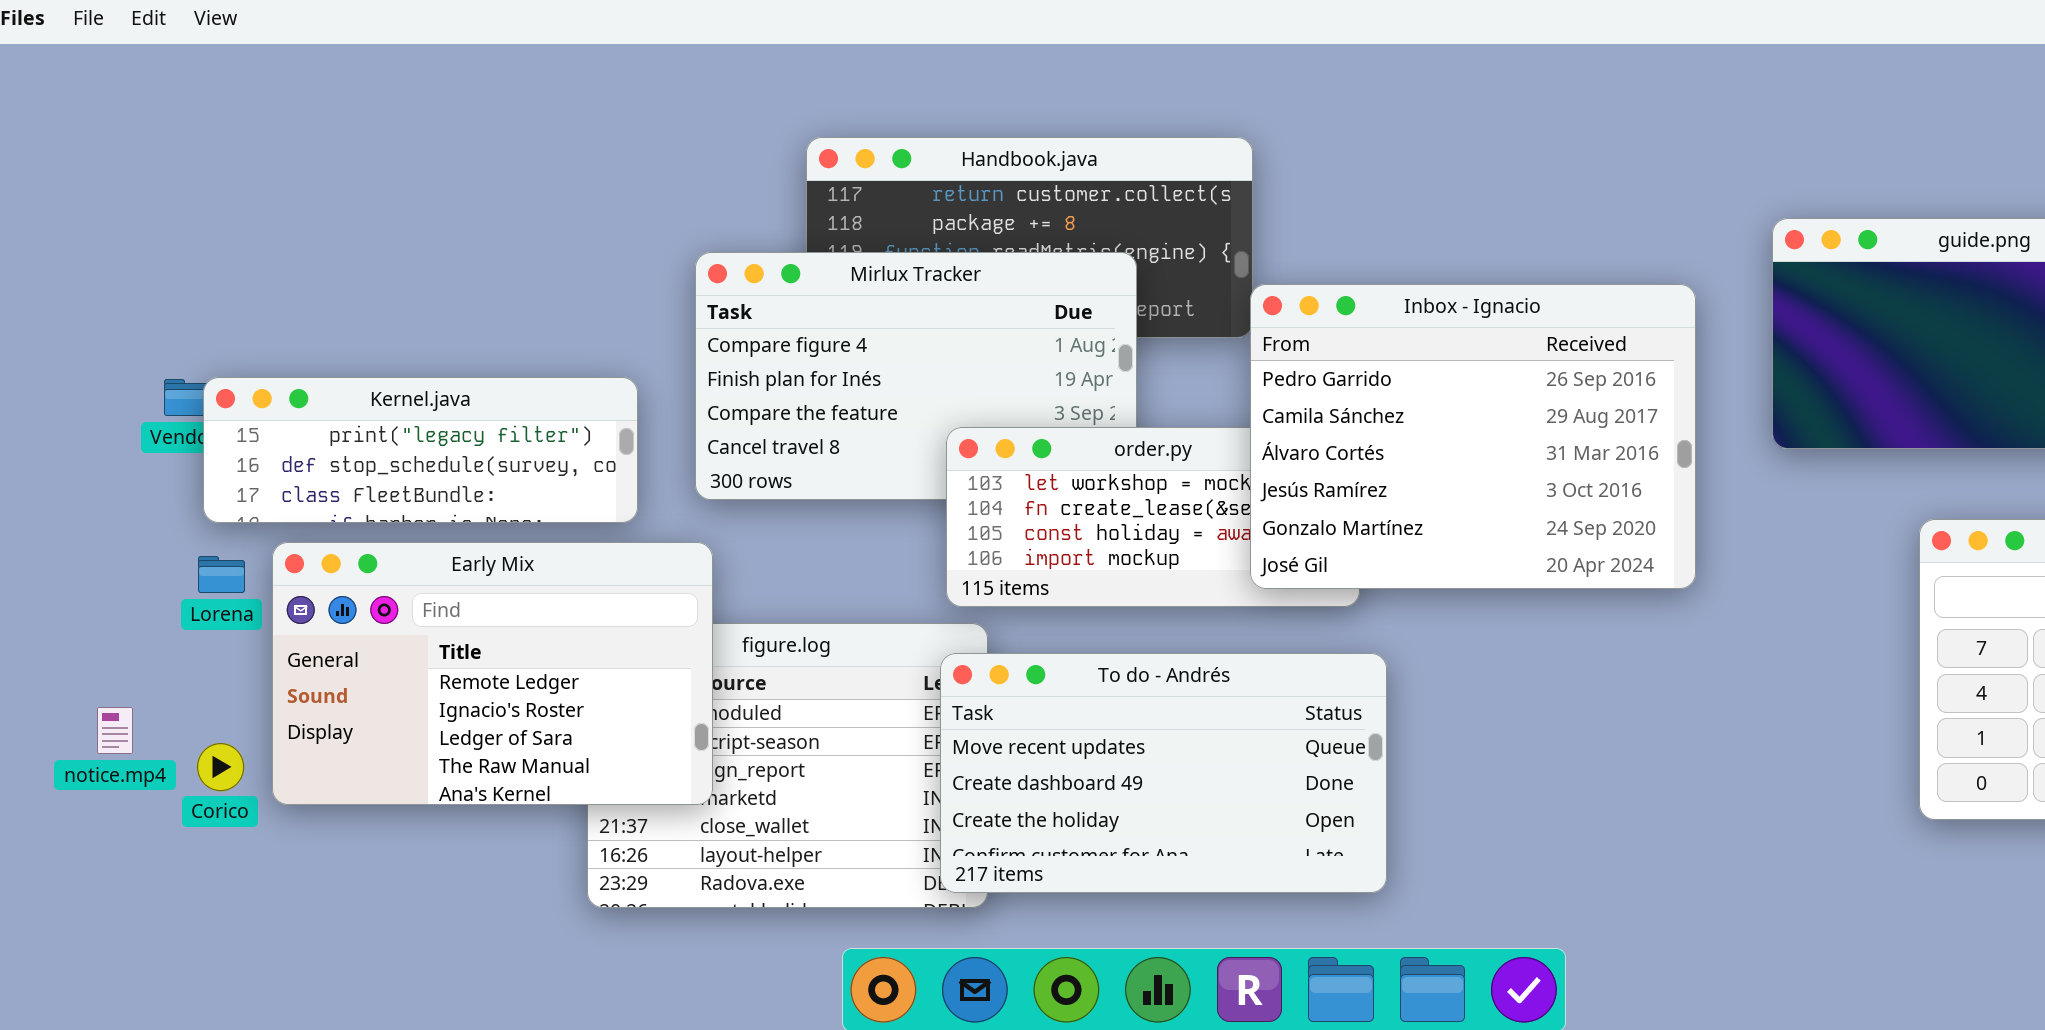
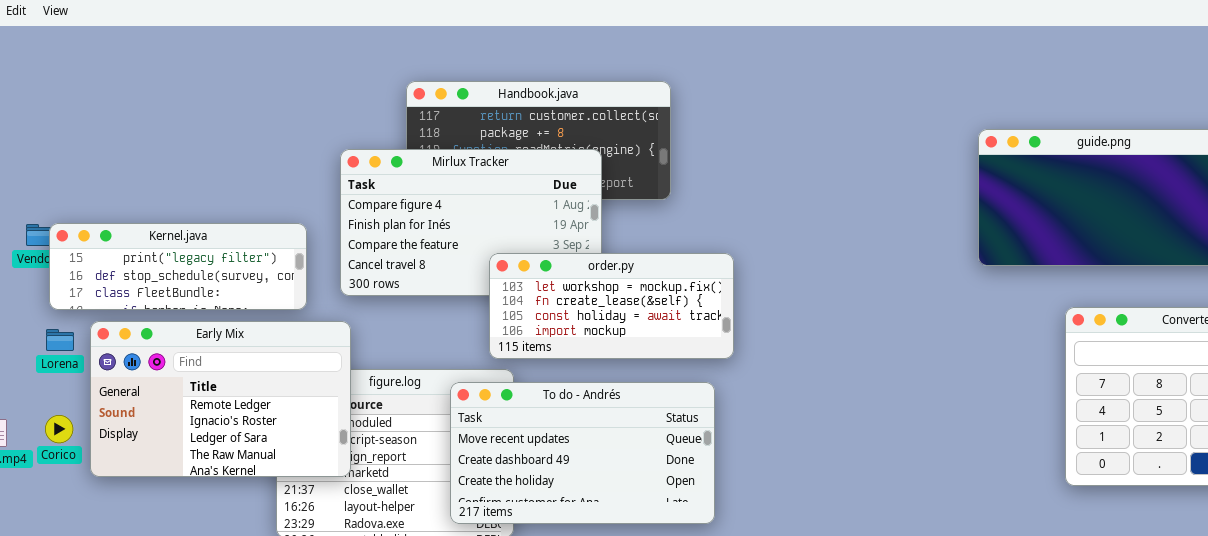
Inbox - Ignacio: [1250,284,1696,589] -> none, closed
To do - Andrés: [940,653,1387,893] -> [450,382,715,524], moved
Corico: [197,743,244,791] -> [45,415,73,443], moved

